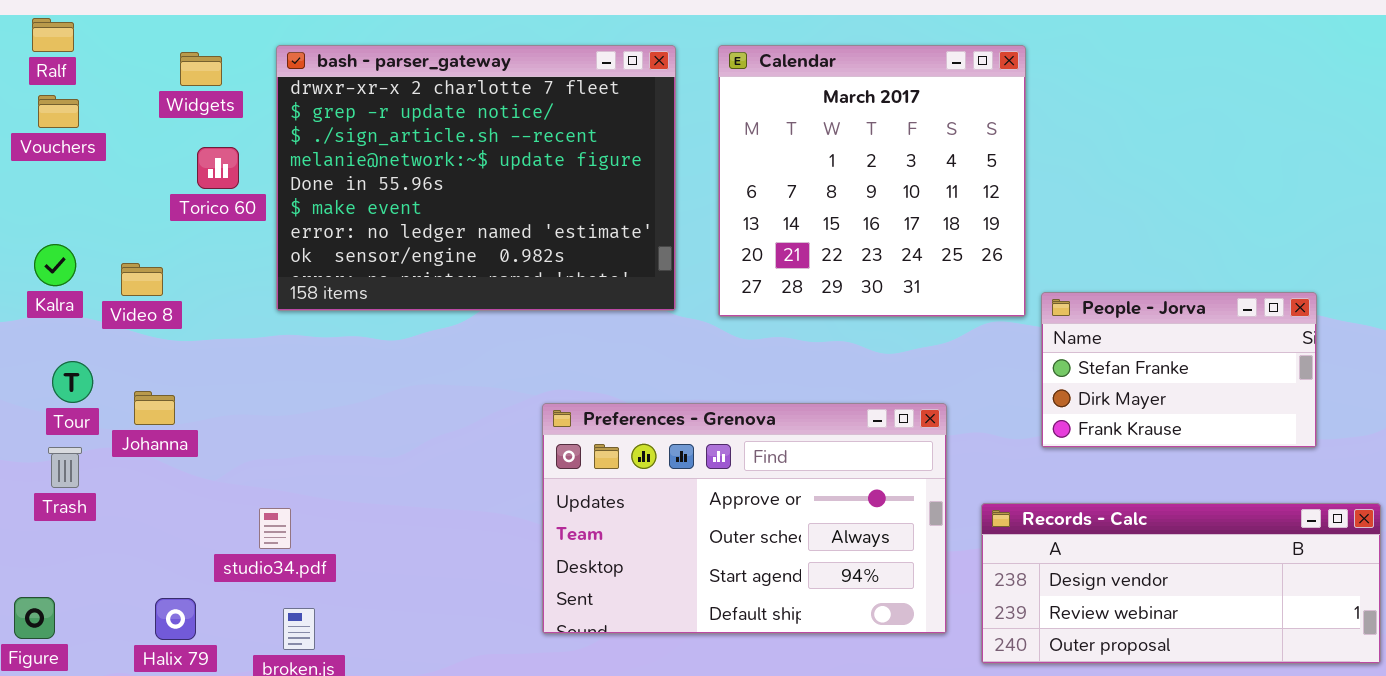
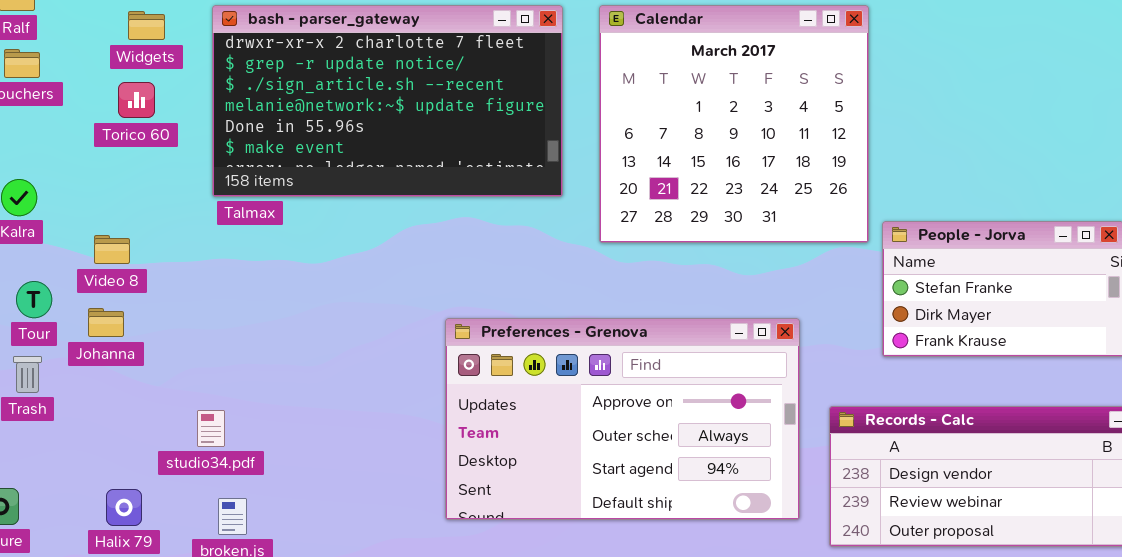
bash - parser_gateway: [276,45,676,311] -> [212,5,563,197], resized
Torico 60: [197,147,239,189] -> [118,82,155,118], moved
Video 8: [121,263,163,296] -> [94,235,130,264], moved

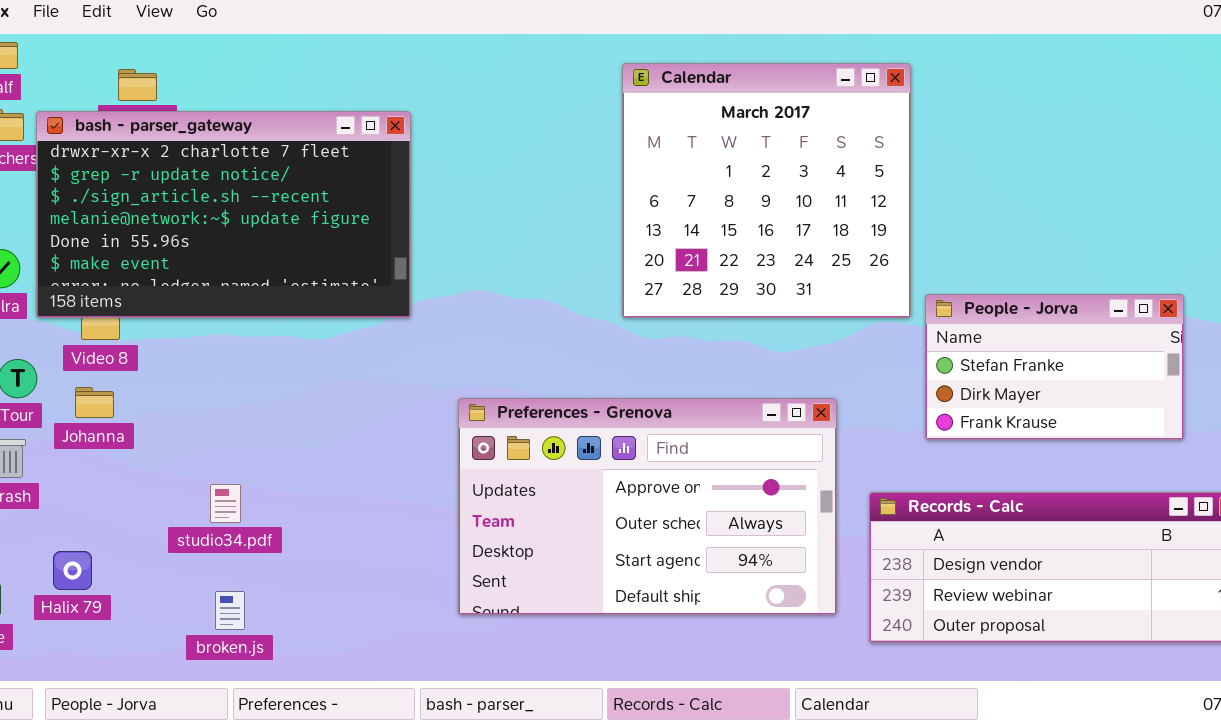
bash - parser_gateway: [212,5,563,197] -> [36,111,411,318], moved
studio34.pdf: [197,410,225,447] -> [210,484,241,523], moved
Halix 79: [106,489,142,526] -> [53,551,92,590], moved

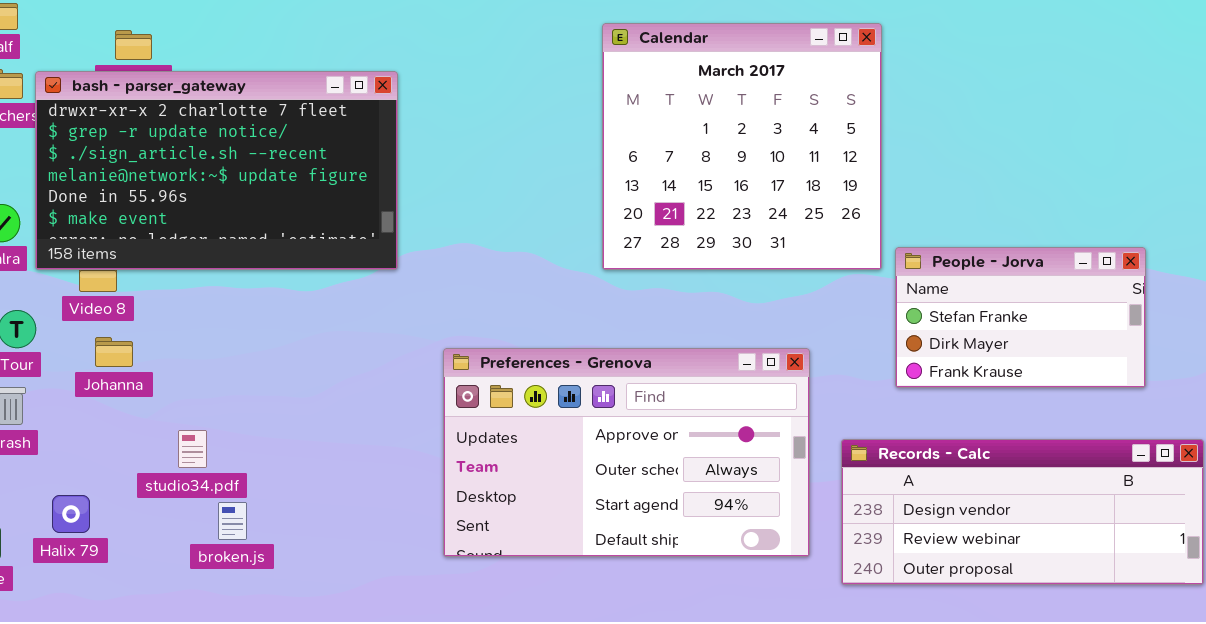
Johanna: [75,387,114,418] -> [95,337,133,367], moved
studio34.pdf: [210,484,241,523] -> [178,430,207,468], moved
broken.js: [215,591,245,630] -> [218,502,247,540], moved

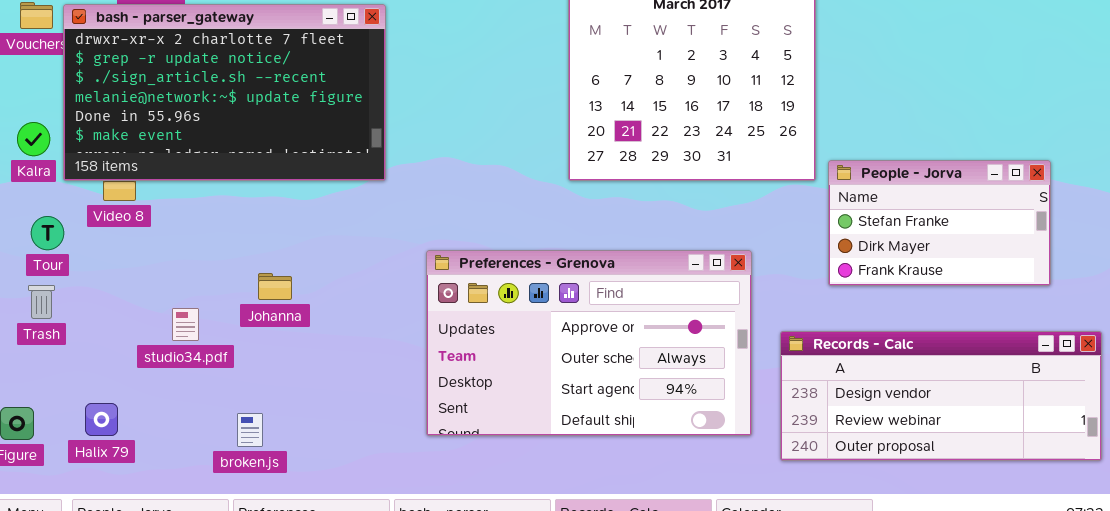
Johanna: [95,337,133,367] -> [258,273,292,300], moved
studio34.pdf: [178,430,207,468] -> [172,308,199,341], moved
Halix 79: [52,495,90,533] -> [85,403,118,436], moved
broken.js: [218,502,247,540] -> [237,413,263,447], moved

